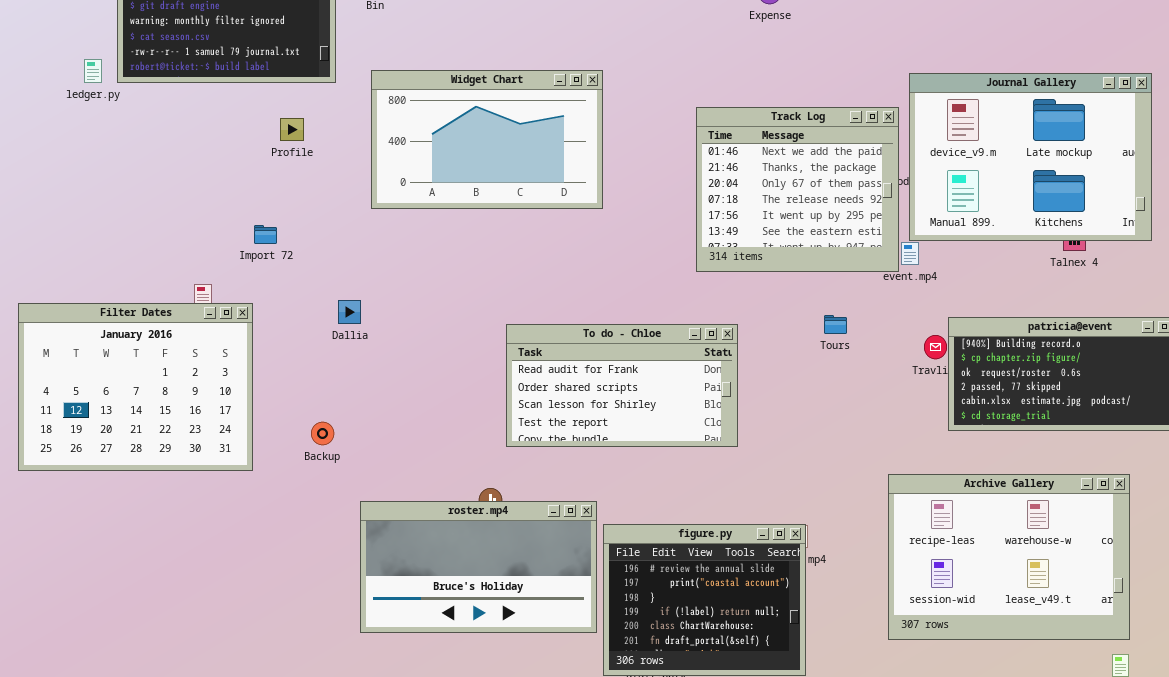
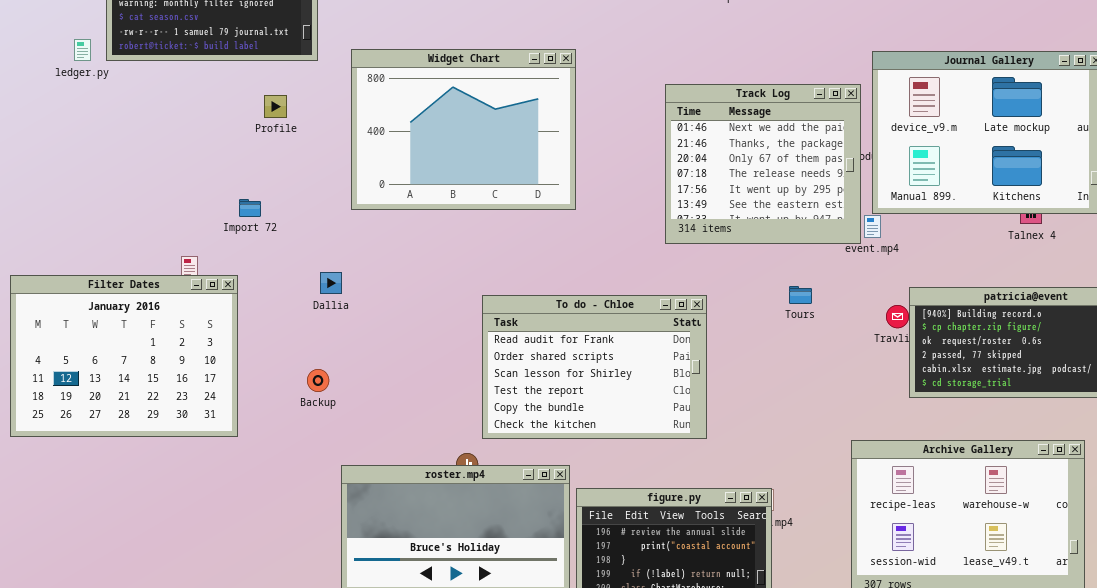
Widget Chart: [371,70,603,209] -> [351,49,576,210], resized
To do - Chloe: [506,324,738,447] -> [482,295,707,439], resized
Backup: [311,422,334,445] -> [307,369,329,392], moved

